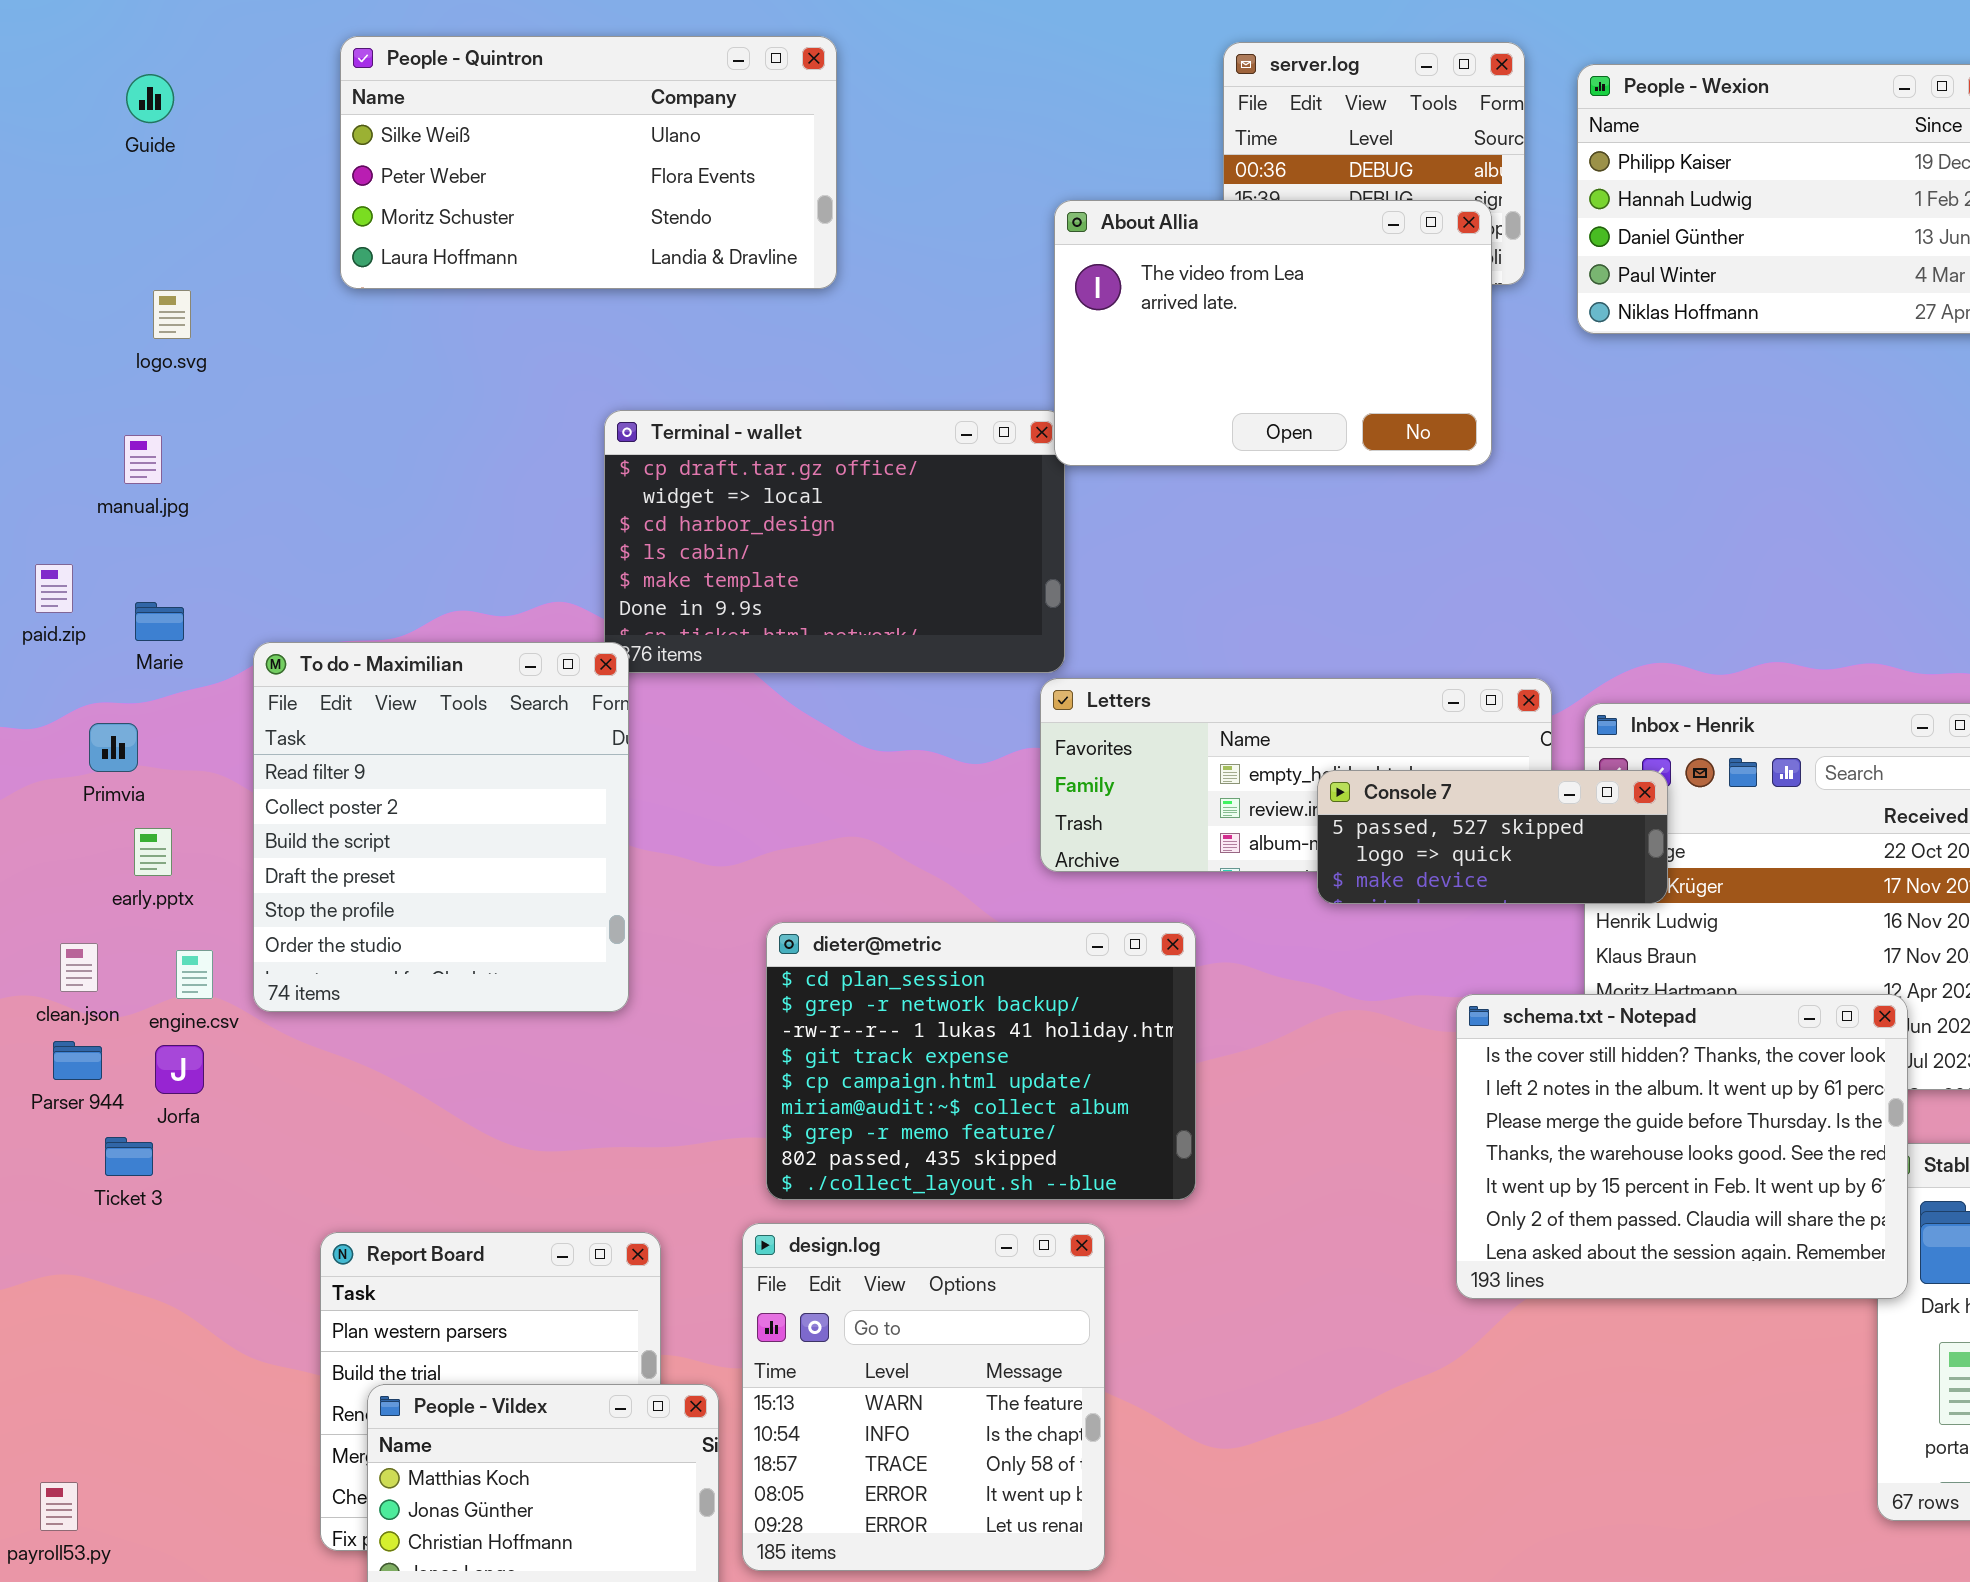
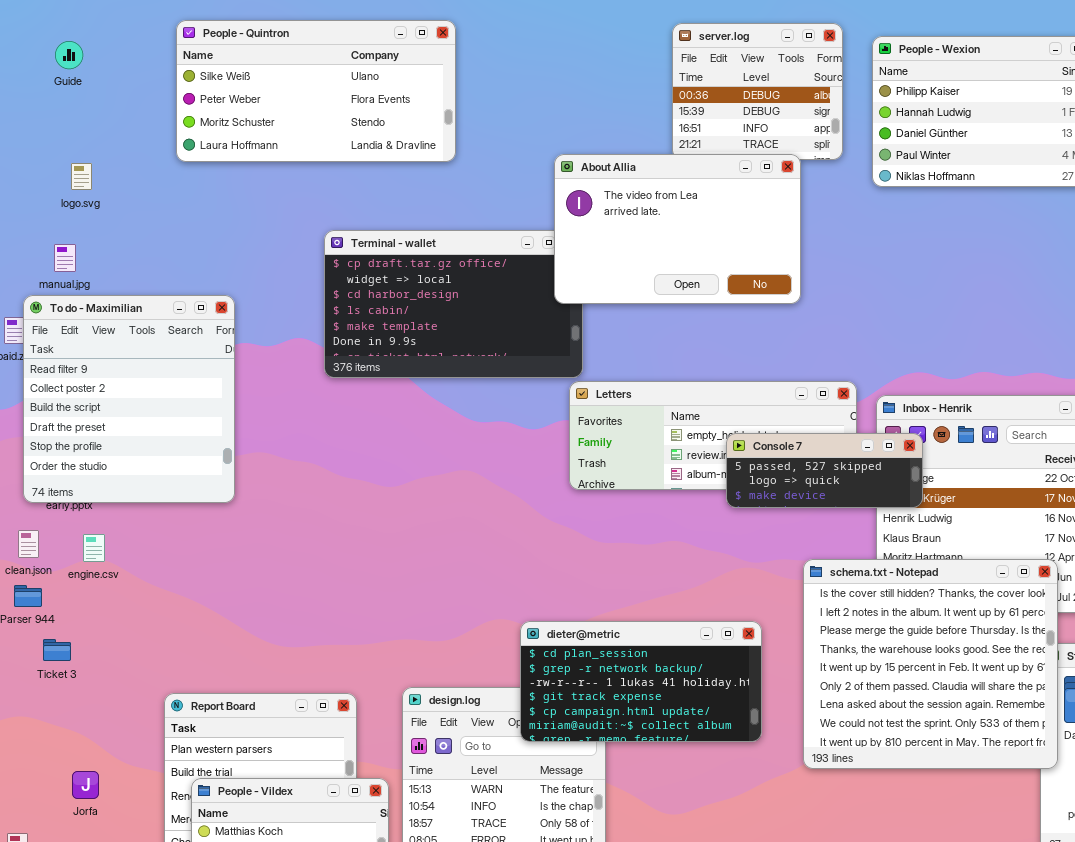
About Allia: [1054,200,1492,466] -> [554,154,801,304], moved
To do - Maximilian: [253,642,629,1012] -> [23,295,235,503], moved
dieter@metric: [766,922,1196,1200] -> [520,621,762,742], moved, resized
schema.txt - Notepad: [1456,994,1908,1299] -> [803,559,1058,769], resized
Jorfa: [155,1045,204,1094] -> [72,771,99,799], moved

